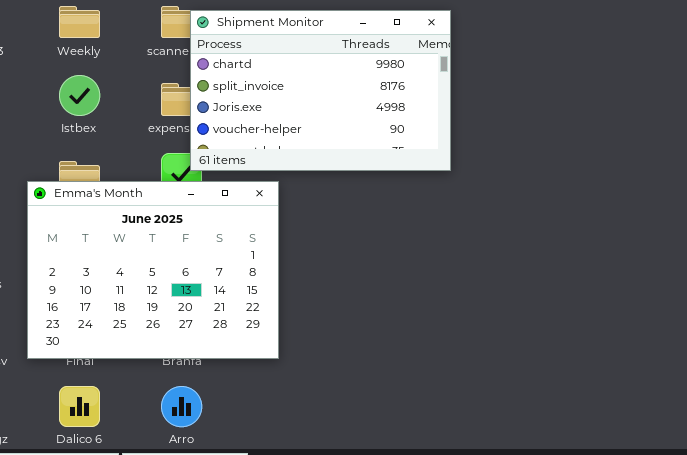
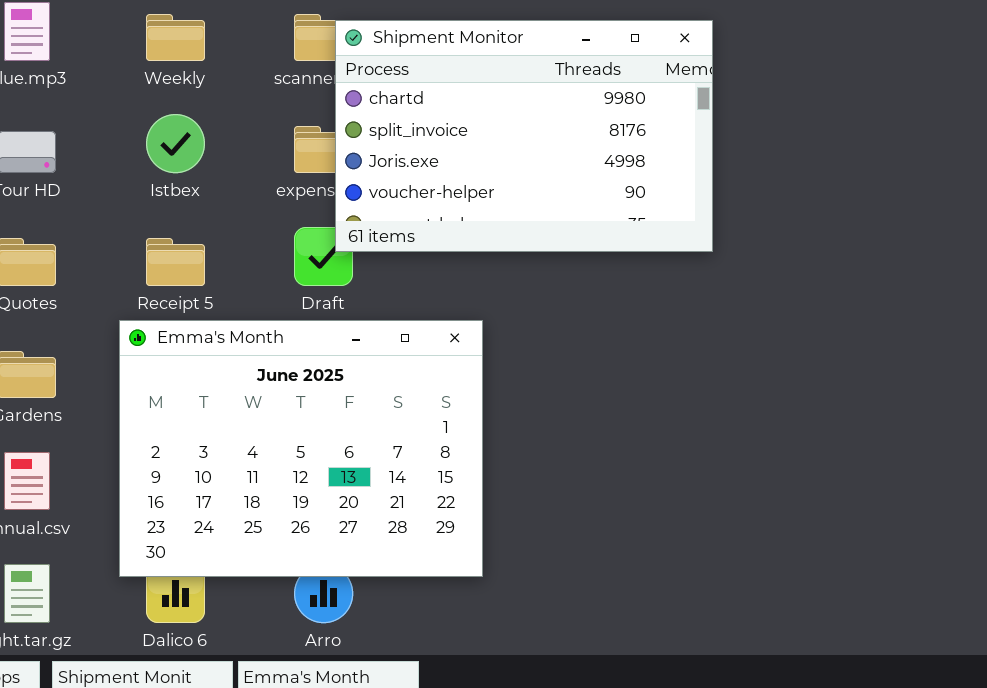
Emma's Month: [27,181,279,359] -> [119,320,483,577], moved

